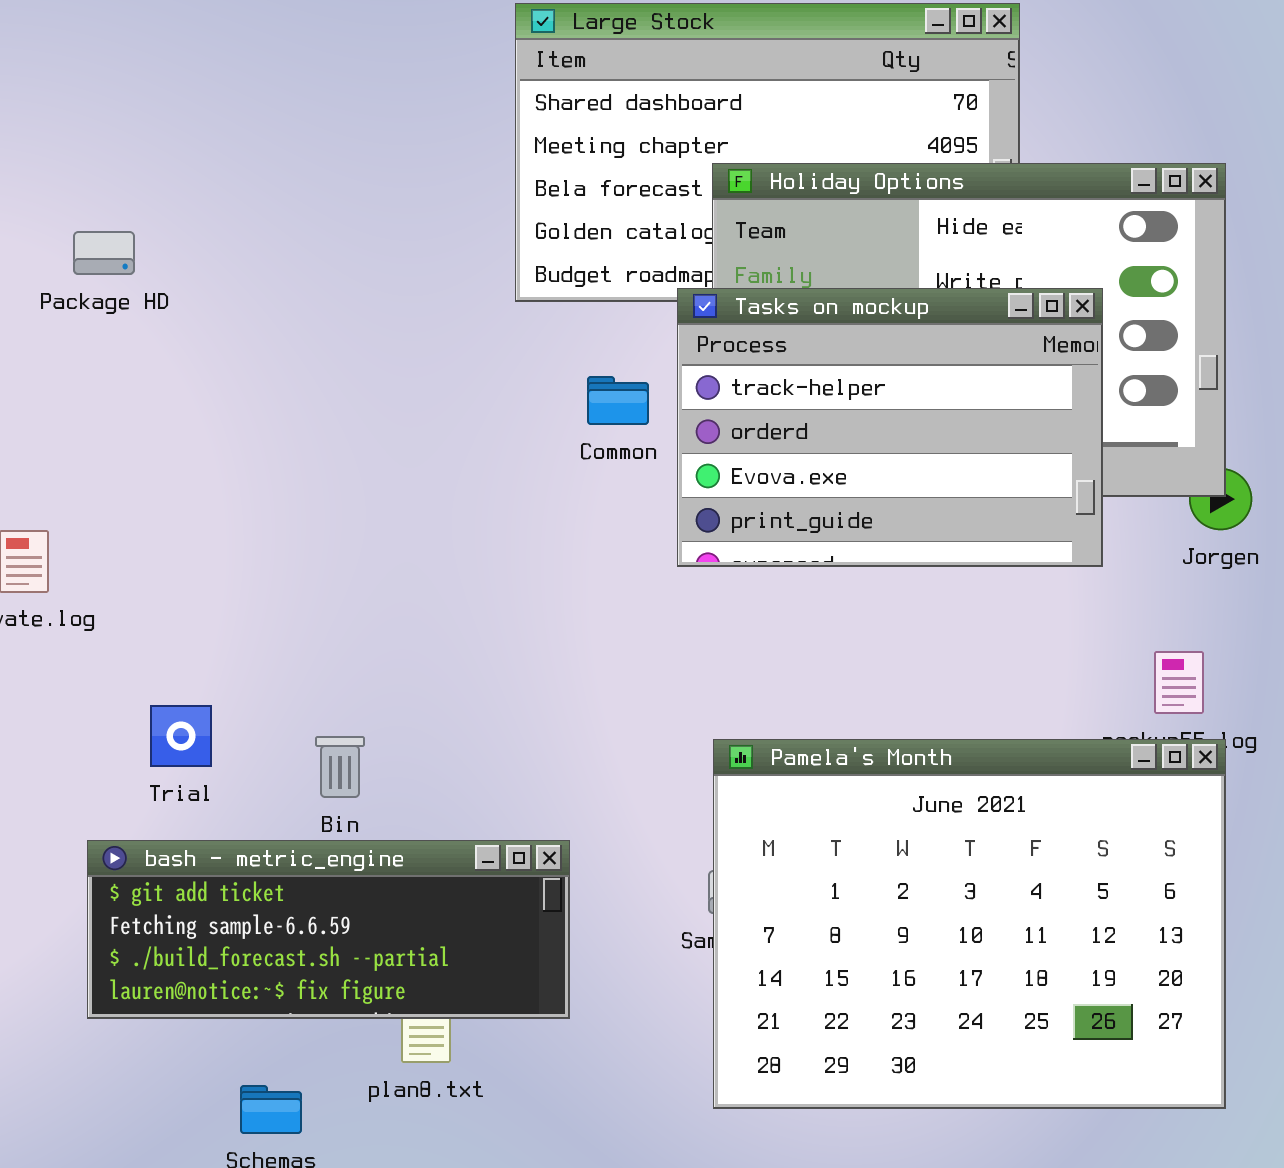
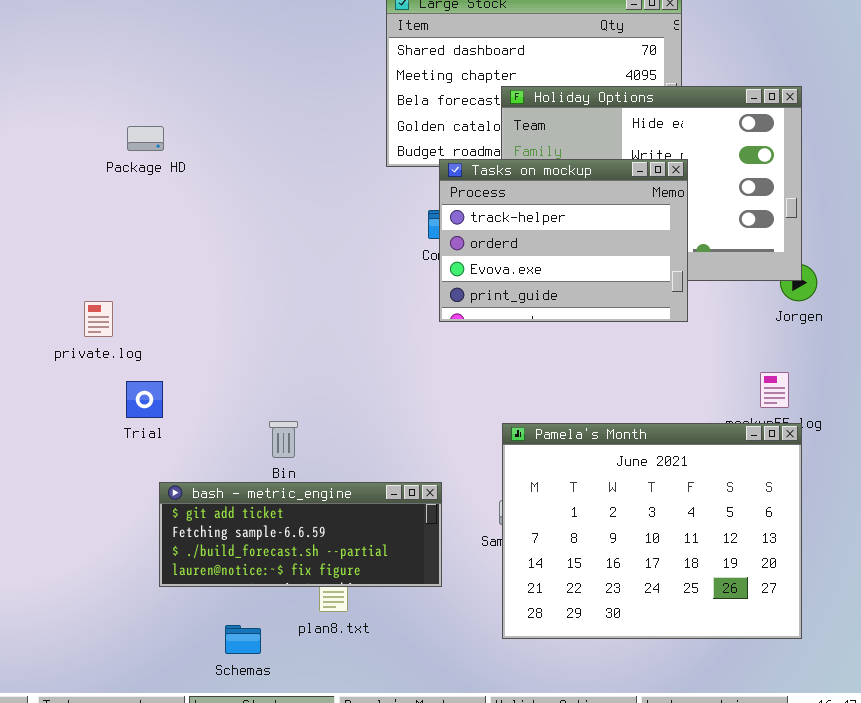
Tasks on mockup: [677,288,1103,567] -> [439,159,688,322], moved
Trial: [150,705,212,767] -> [126,381,163,418], moved
bash - metric_engine: [87,840,570,1019] -> [159,482,442,587], moved

